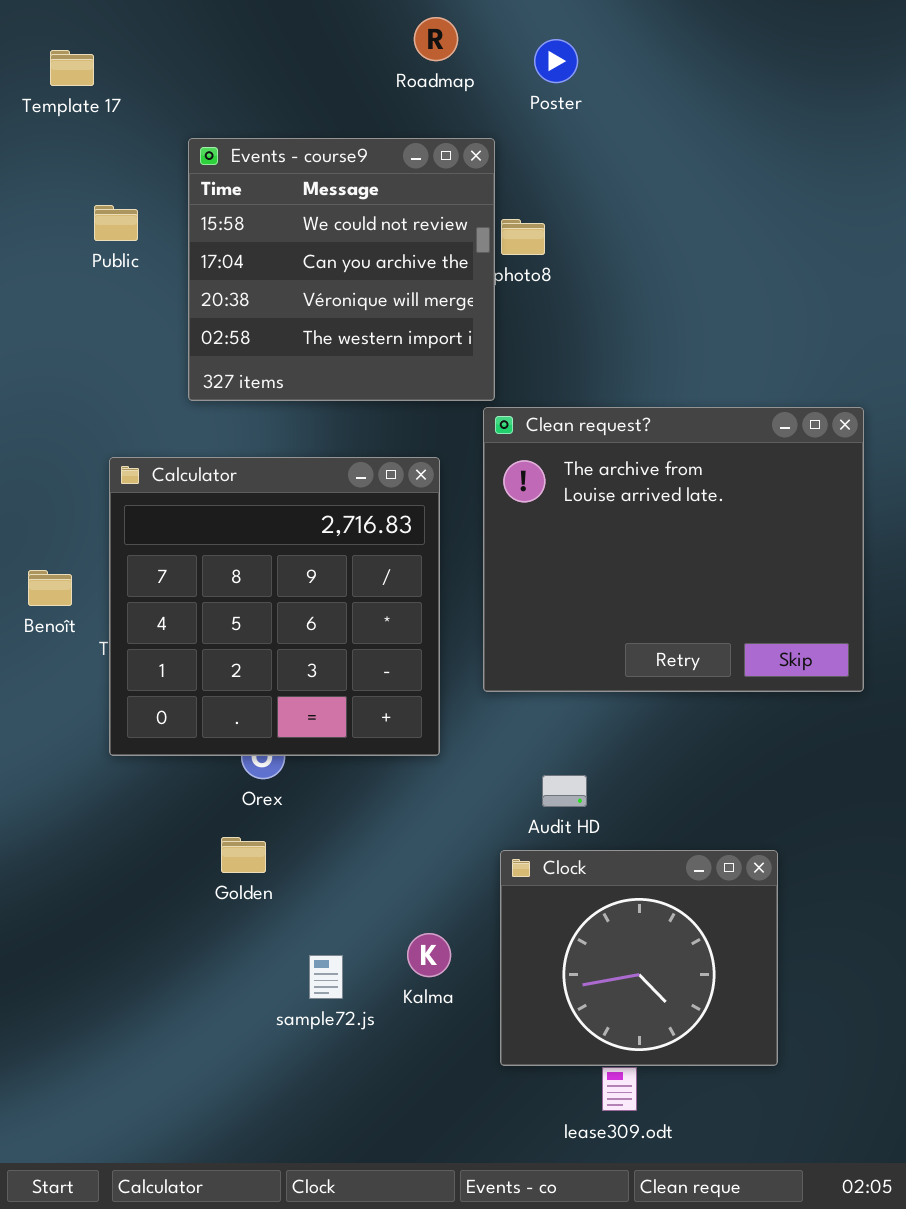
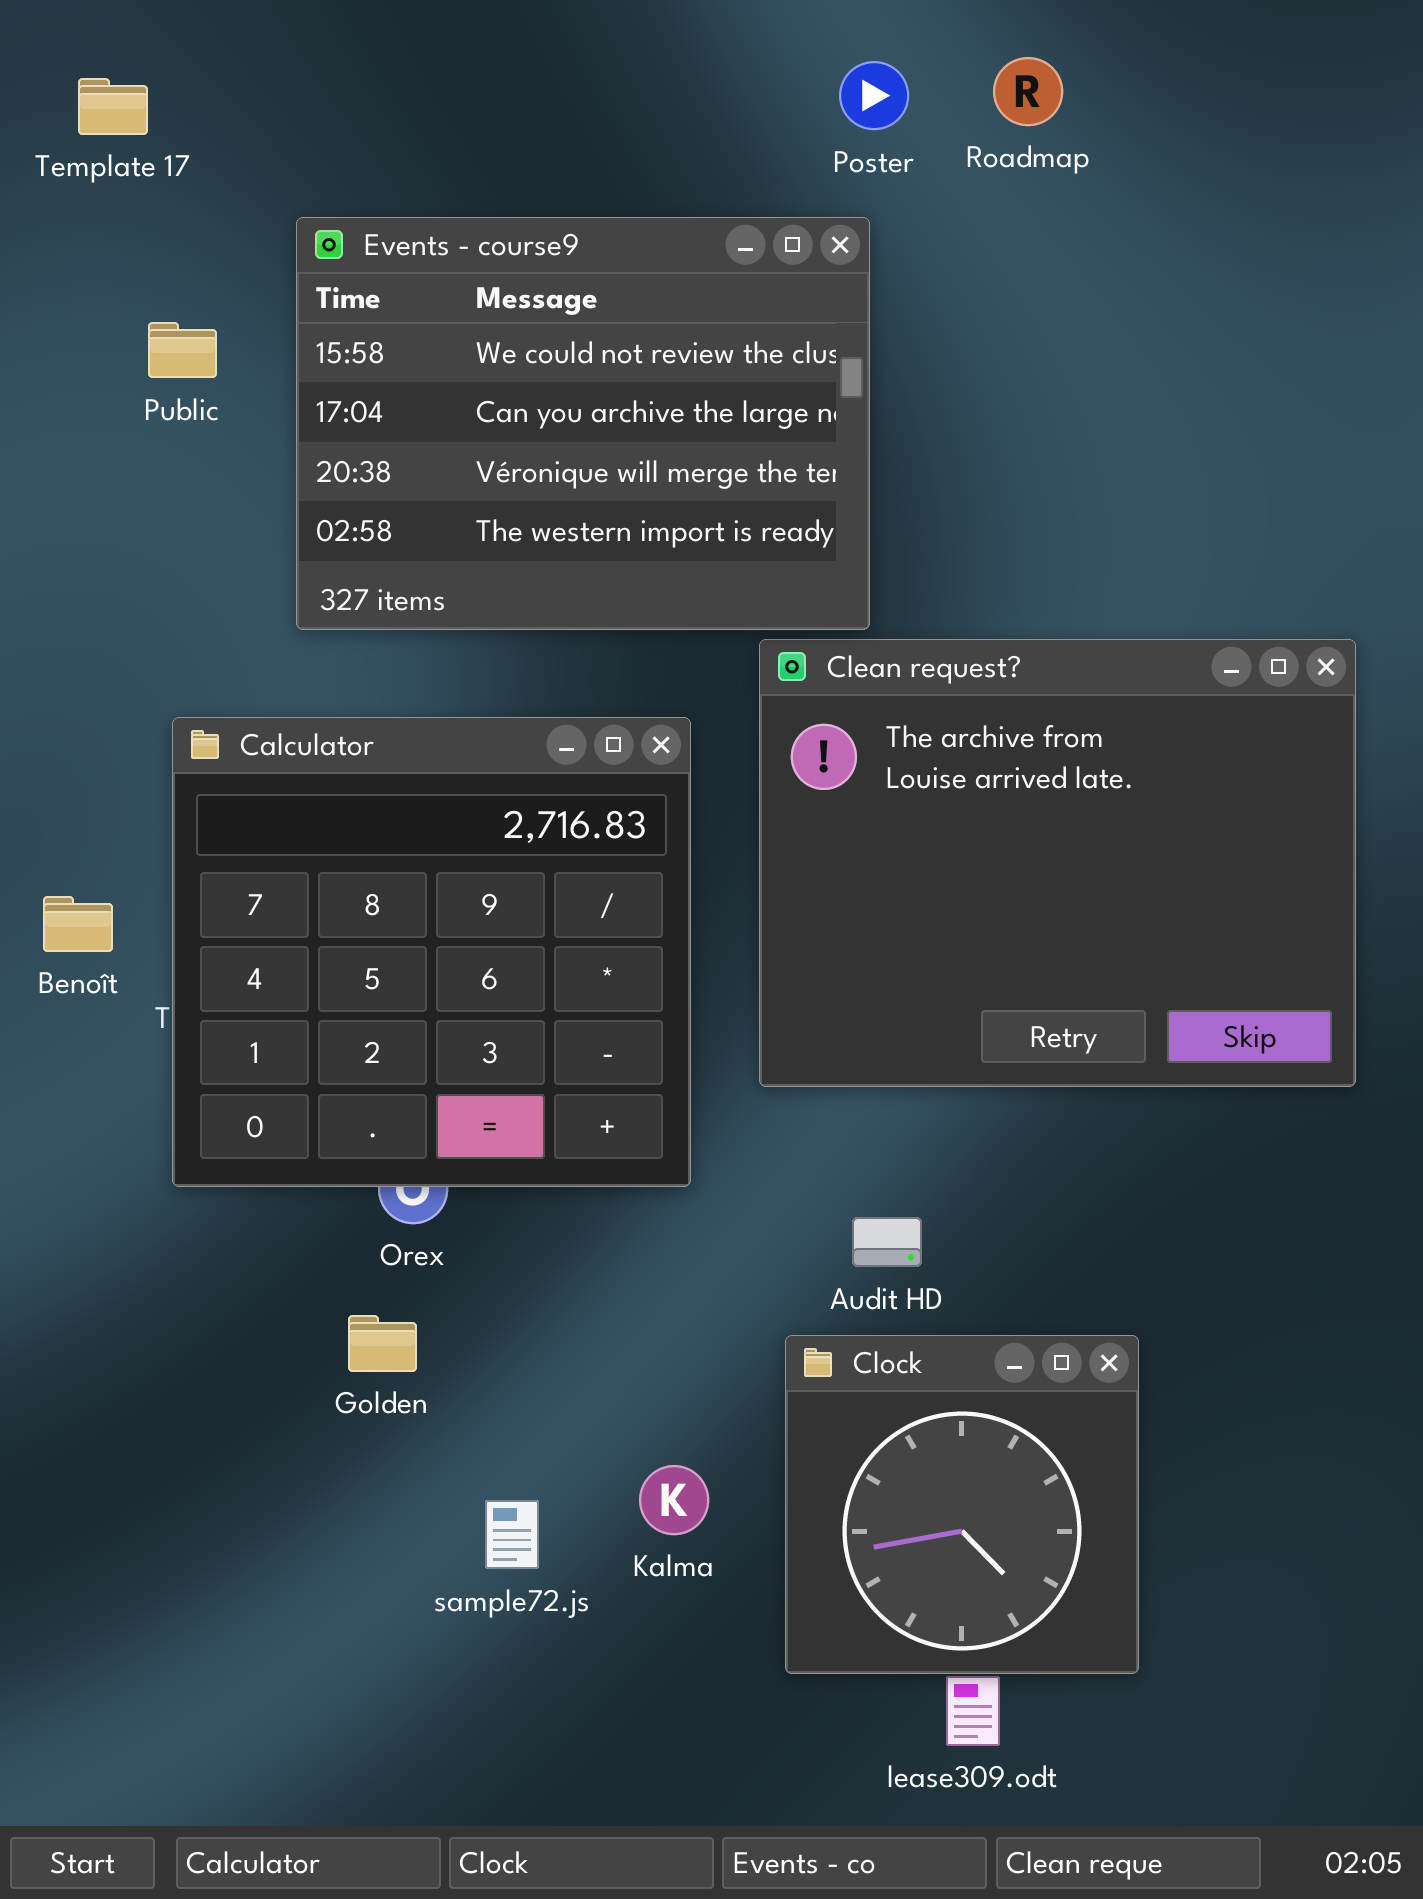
Roadmap: [414,17,458,61] -> [993,57,1063,126], moved
Events - course9: [188,138,495,401] -> [296,217,870,630], resized
Clock: [500,850,778,1066] -> [785,1335,1139,1674], resized

